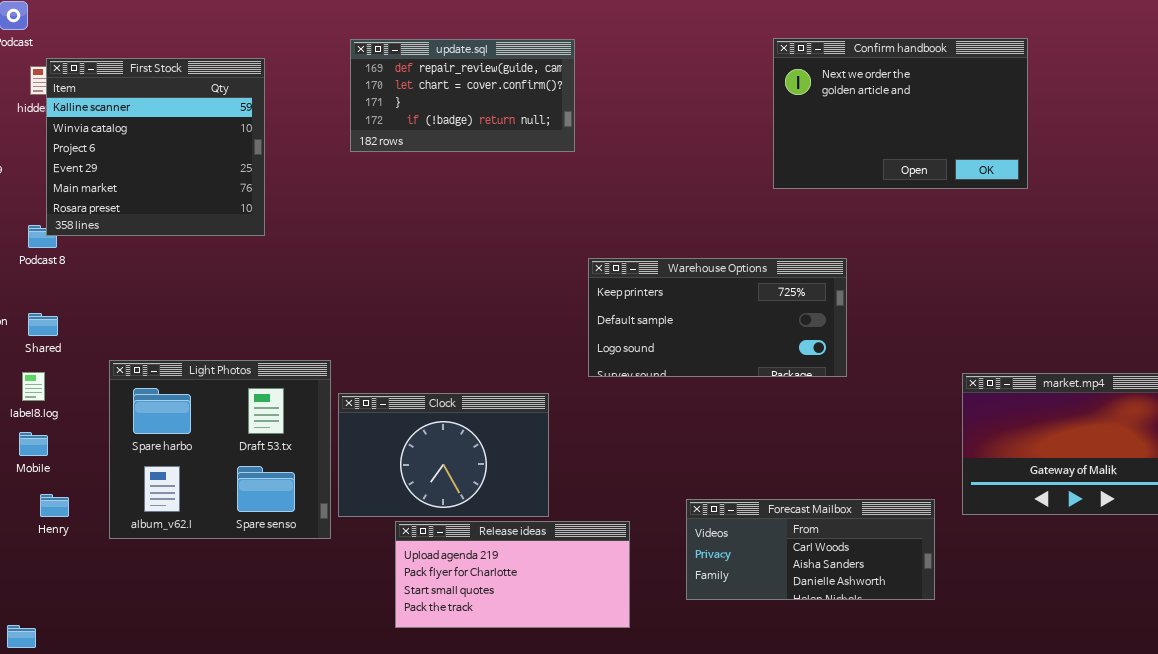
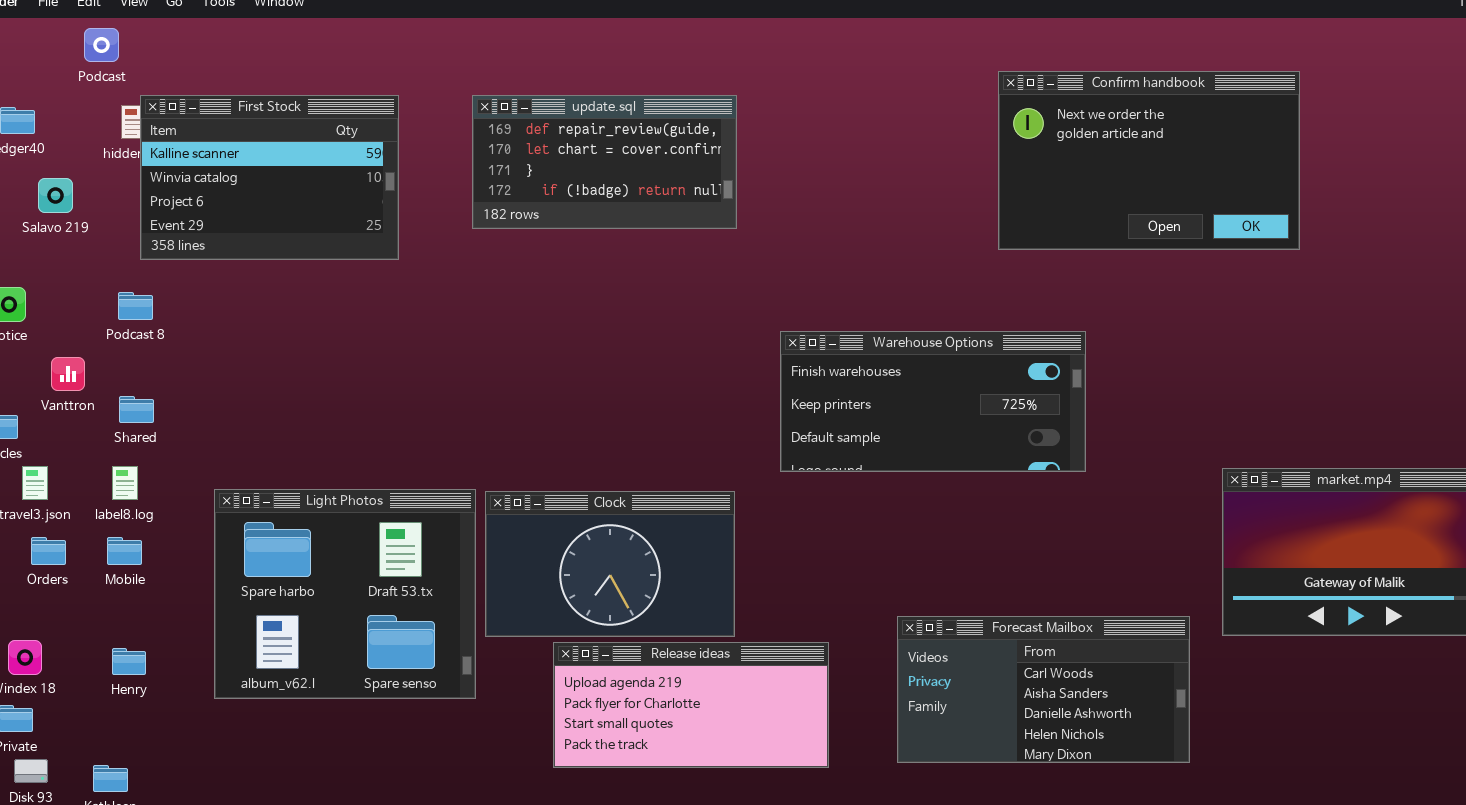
update.sql: [350,39,575,152] -> [472,95,737,229], moved
First Stock: [46,58,265,236] -> [140,95,399,260], resized
Warehouse Options: [588,258,847,377] -> [780,331,1086,472], scrolled up 1 row
Light Photos: [109,360,331,539] -> [214,489,476,699], moved
Henry: [40,494,69,517] -> [112,648,146,675], moved
Forecast Mailbox: [686,499,935,600] -> [897,616,1190,763], resized

